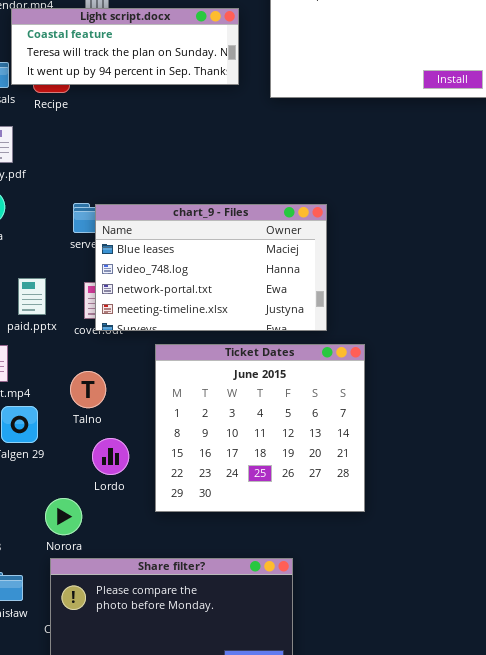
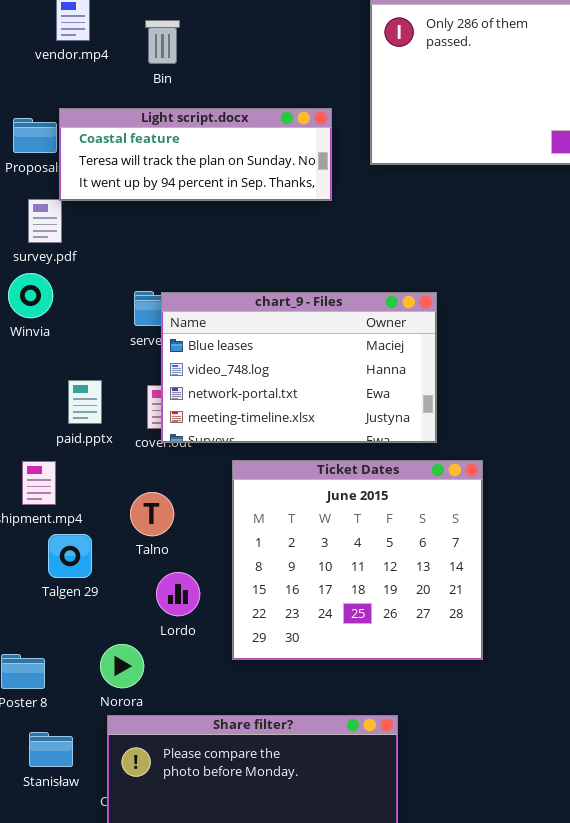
Light script.docx: [11,8,239,85] -> [59,108,332,201], moved

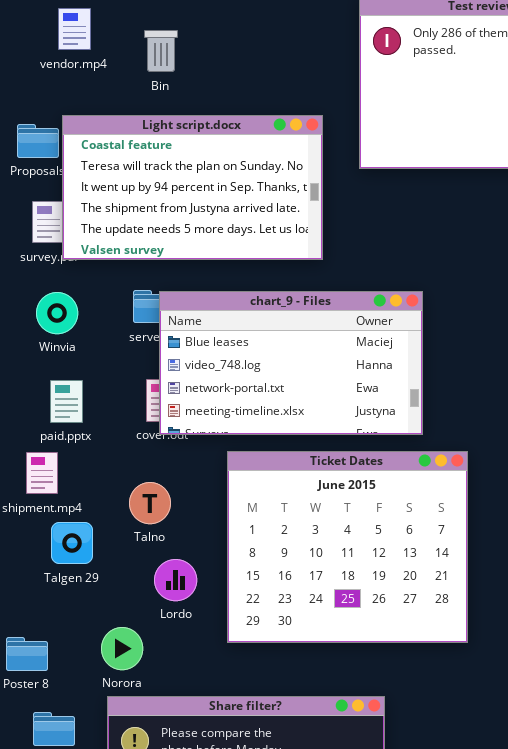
Light script.docx: [59,108,332,201] -> [62,115,323,260], resized
Winvia: [8,273,53,318] -> [36,292,78,334], moved
paid.pptx: [68,380,102,424] -> [50,380,83,423], moved

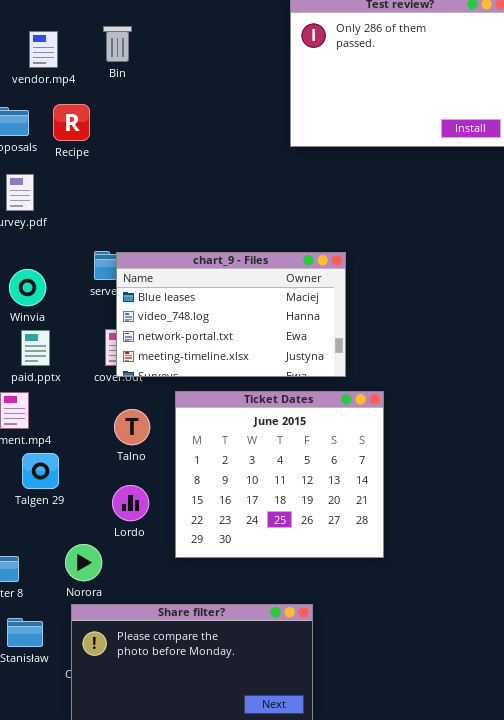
vendor.mp4: [58,8,91,50] -> [29,31,58,68], moved
Light script.docx: [62,115,323,260] -> none, closed
Winvia: [36,292,78,334] -> [9,269,46,306], moved
Talno: [129,482,171,524] -> [114,409,150,445], moved

